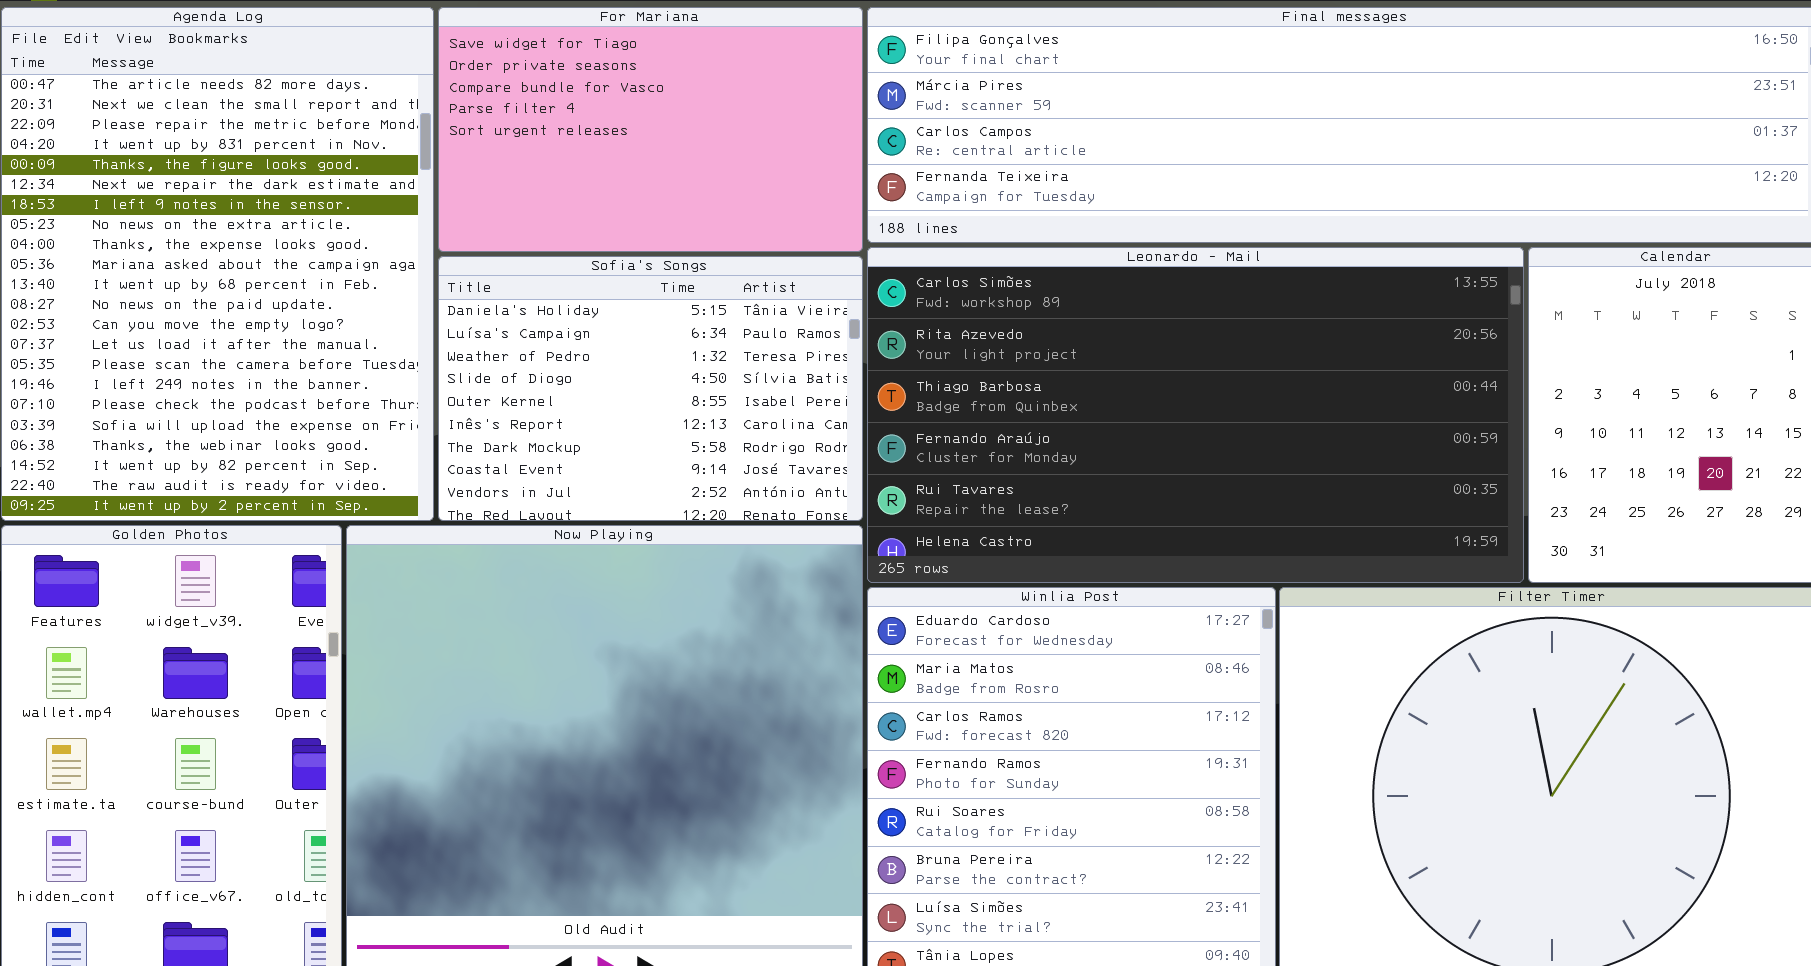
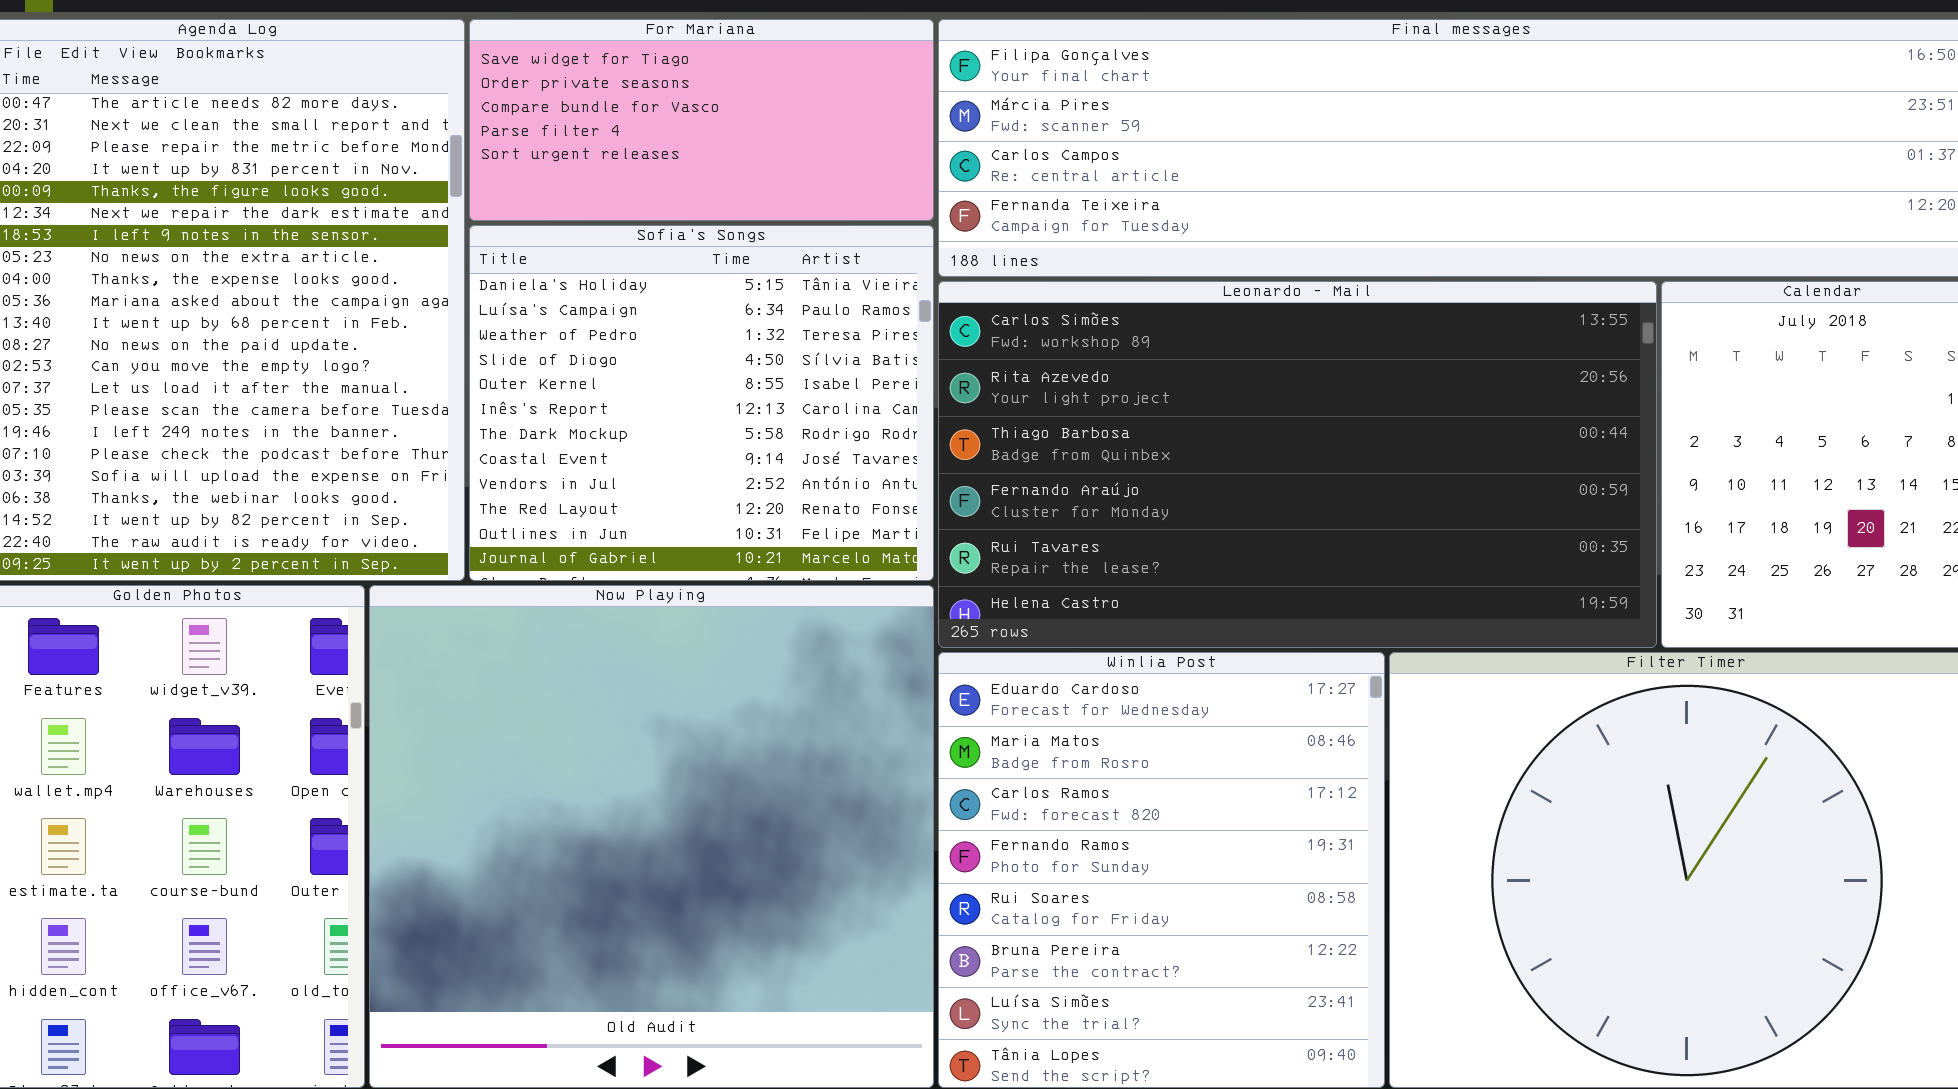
For Mariana: [438,7,863,252] -> [469,19,934,221], resized
Sofia's Songs: [438,256,863,521] -> [469,225,934,581], resized

